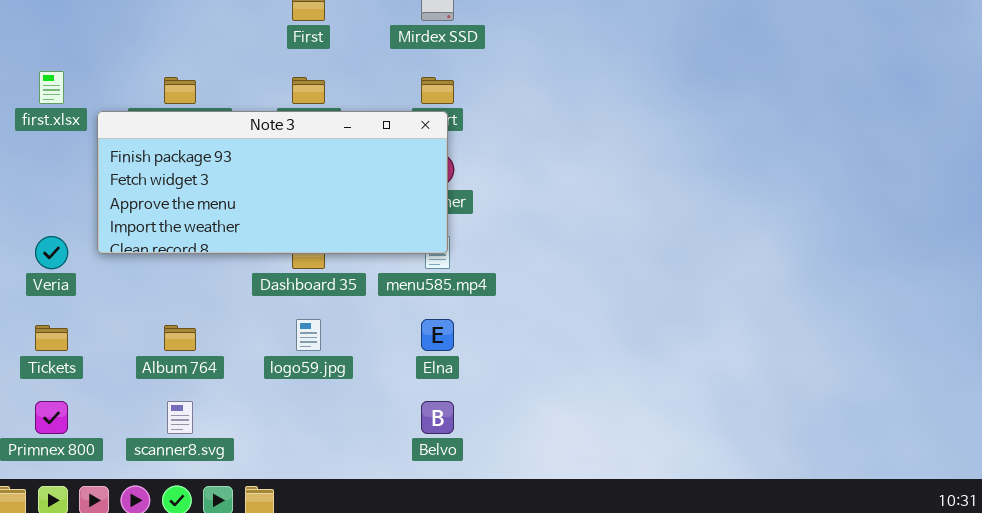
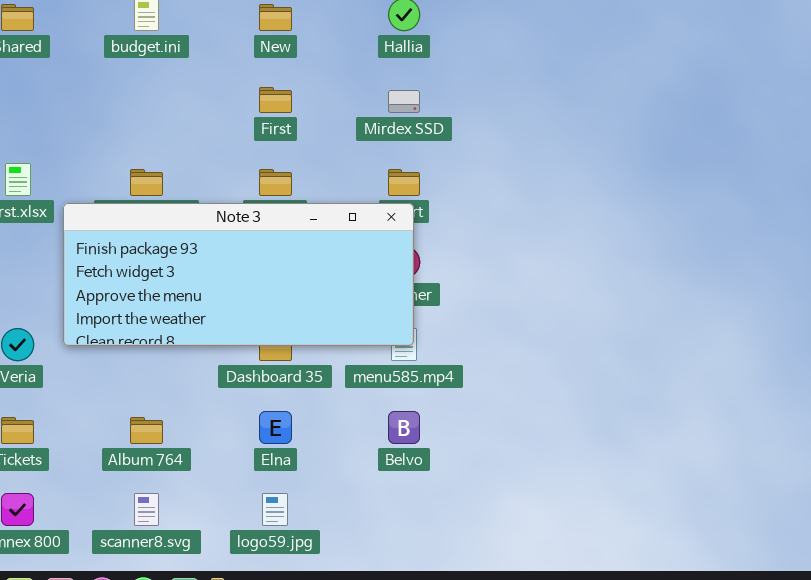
logo59.jpg: [296,319,321,351] -> [262,493,288,526], moved
Elna: [421,319,454,351] -> [259,411,292,444], moved
Belvo: [421,401,454,434] -> [388,411,420,444], moved

